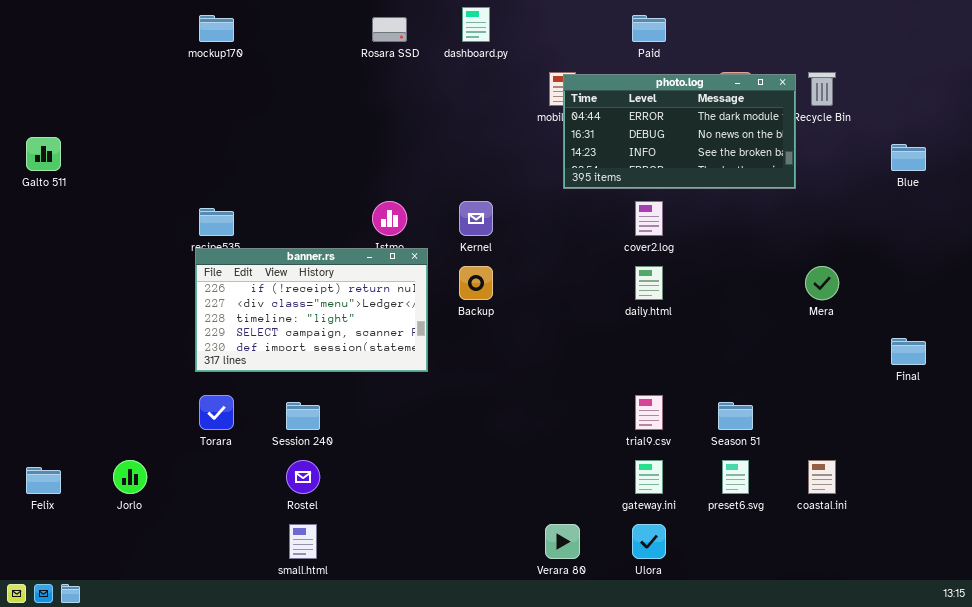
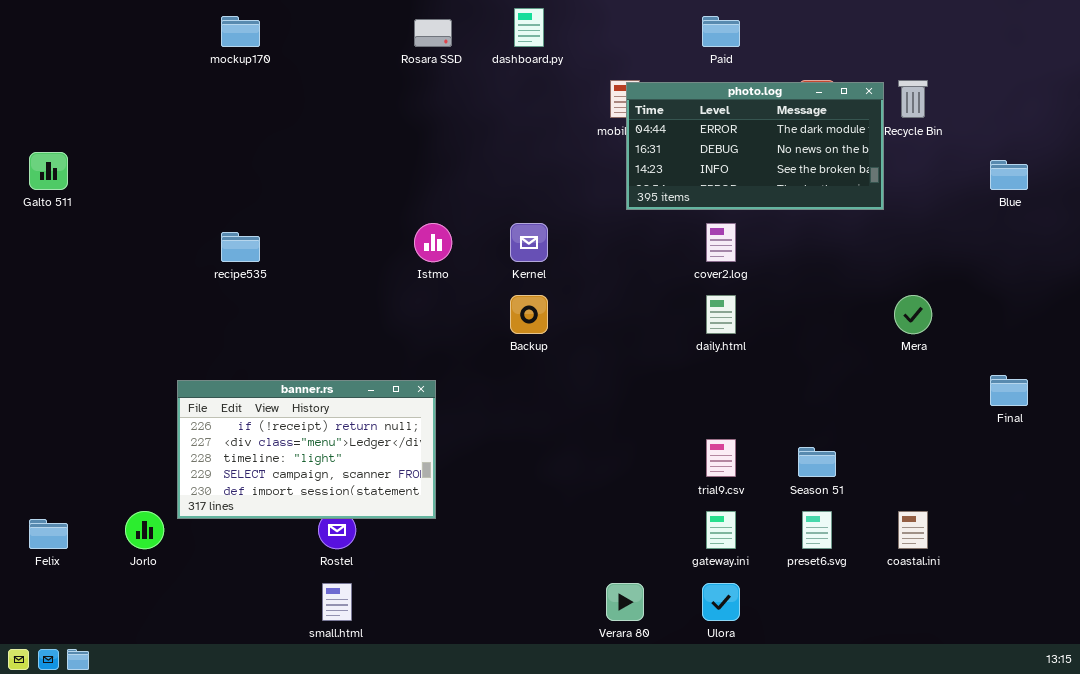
banner.rs: [195,248,428,372] -> [177,380,436,519], moved

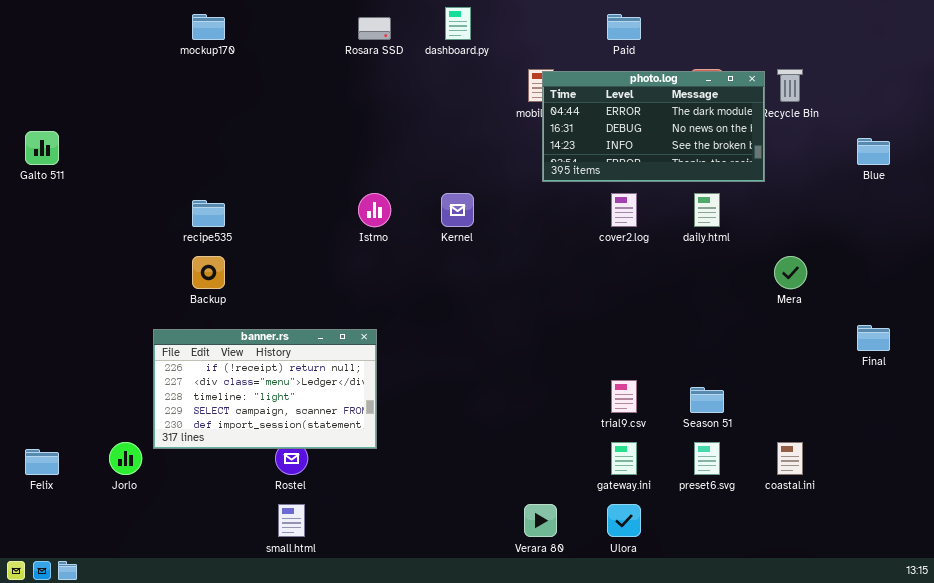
Backup: [510,295,548,334] -> [192,256,225,289], moved
daily.html: [706,295,736,334] -> [694,193,720,227], moved

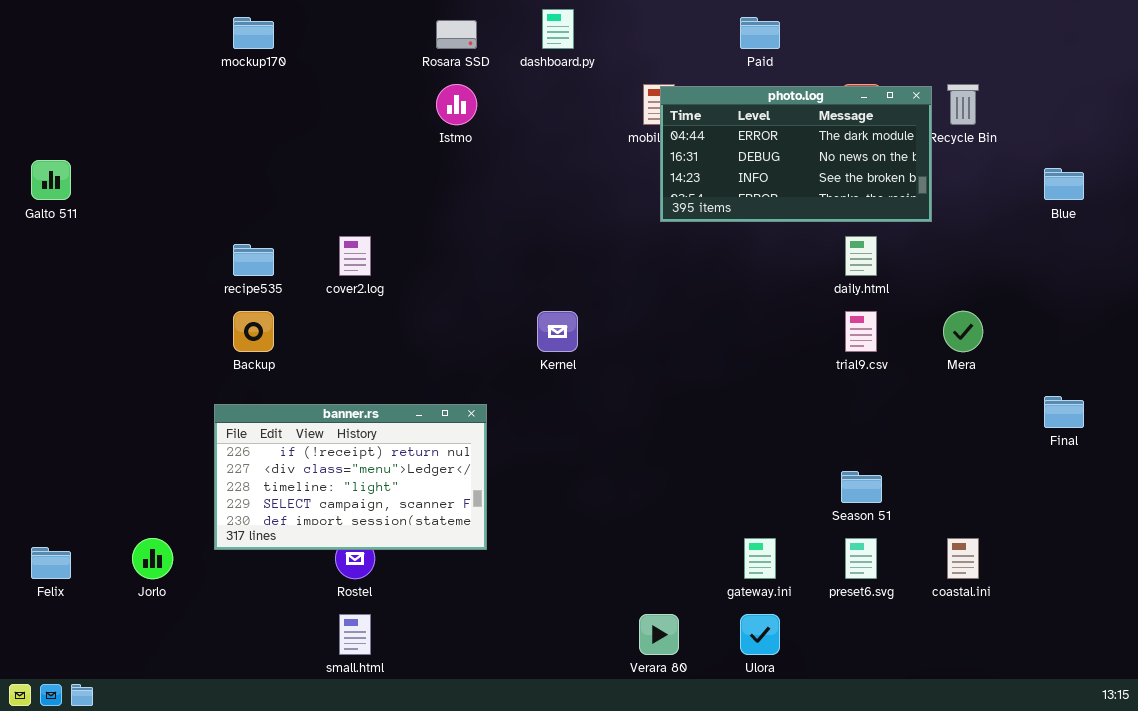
Istmo: [358,193,391,227] -> [436,84,477,125], moved
Kernel: [441,193,474,227] -> [537,311,578,352], moved
cover2.log: [611,193,637,227] -> [339,236,371,276], moved
banner.rs: [153,329,377,449] -> [214,404,487,550], moved
trial9.csv: [611,380,637,413] -> [845,311,877,352], moved

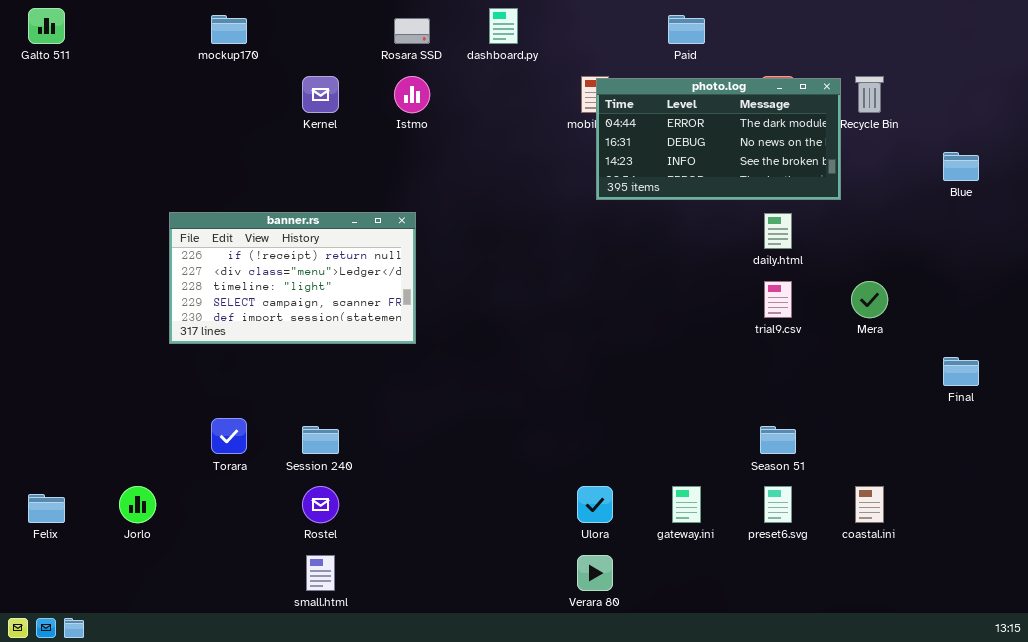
Galto 511: [31,160,71,200] -> [28,8,65,44], moved
Kernel: [537,311,578,352] -> [302,76,339,113], moved
banner.rs: [214,404,487,550] -> [169,212,416,344], moved
Ulora: [740,614,780,655] -> [577,486,613,523], moved

